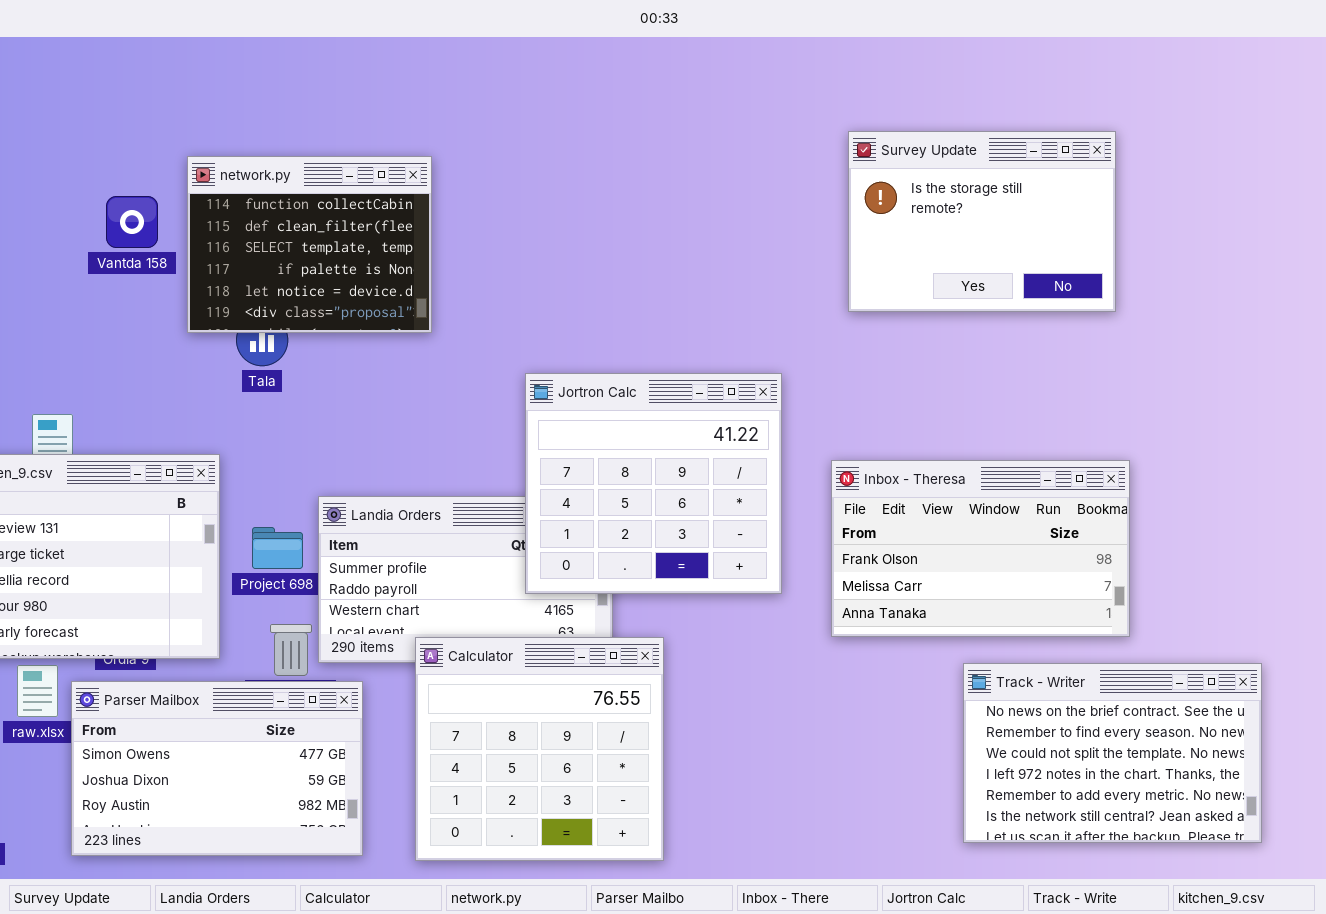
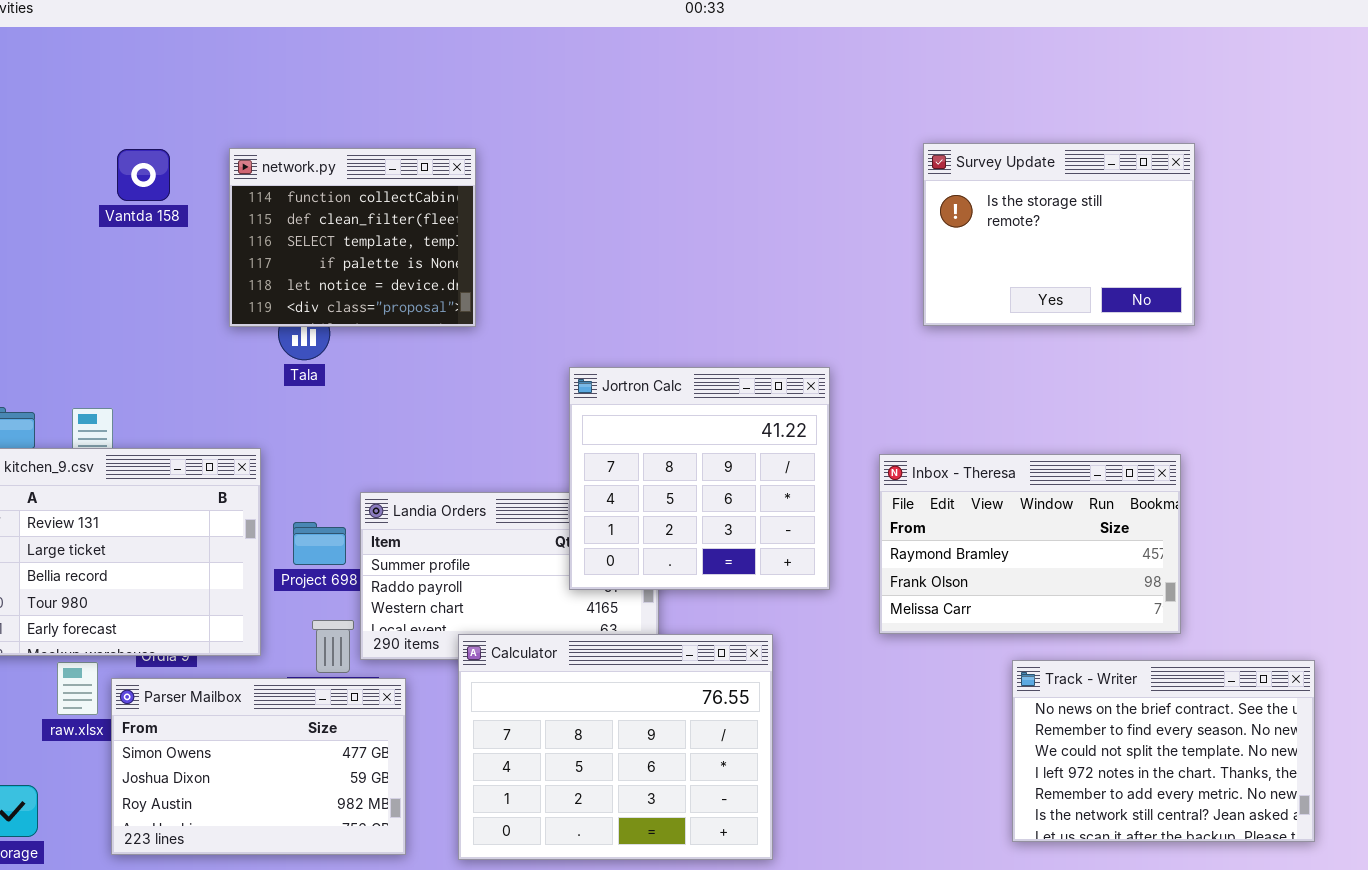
Survey Update: [848,131,1116,312] -> [923,143,1195,326], moved
Vantda 158: [106,196,158,248] -> [117,149,170,201], moved
Inbox - Theresa: [831,460,1130,637] -> [879,454,1181,634], scrolled up 1 row
Calculator: [415,637,664,861] -> [458,634,773,860], resized

